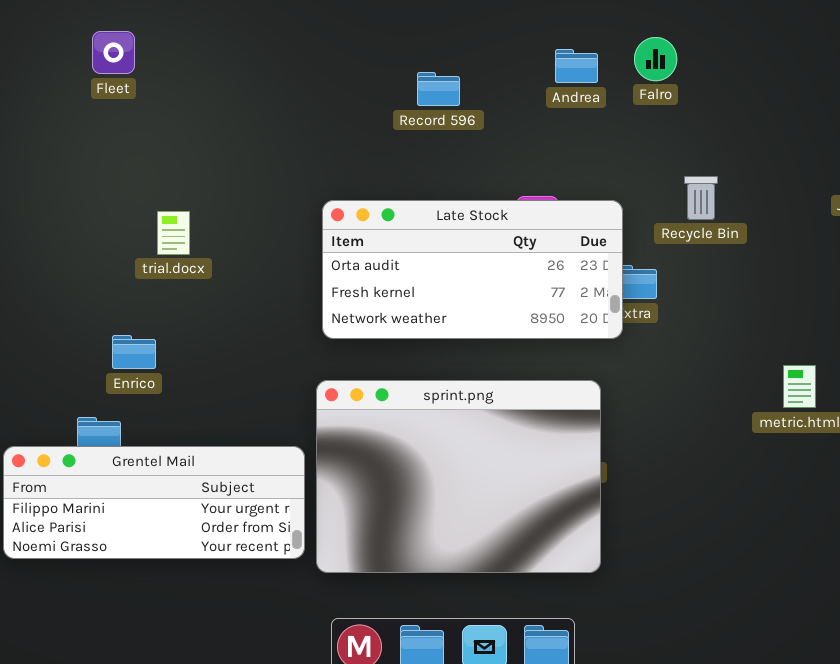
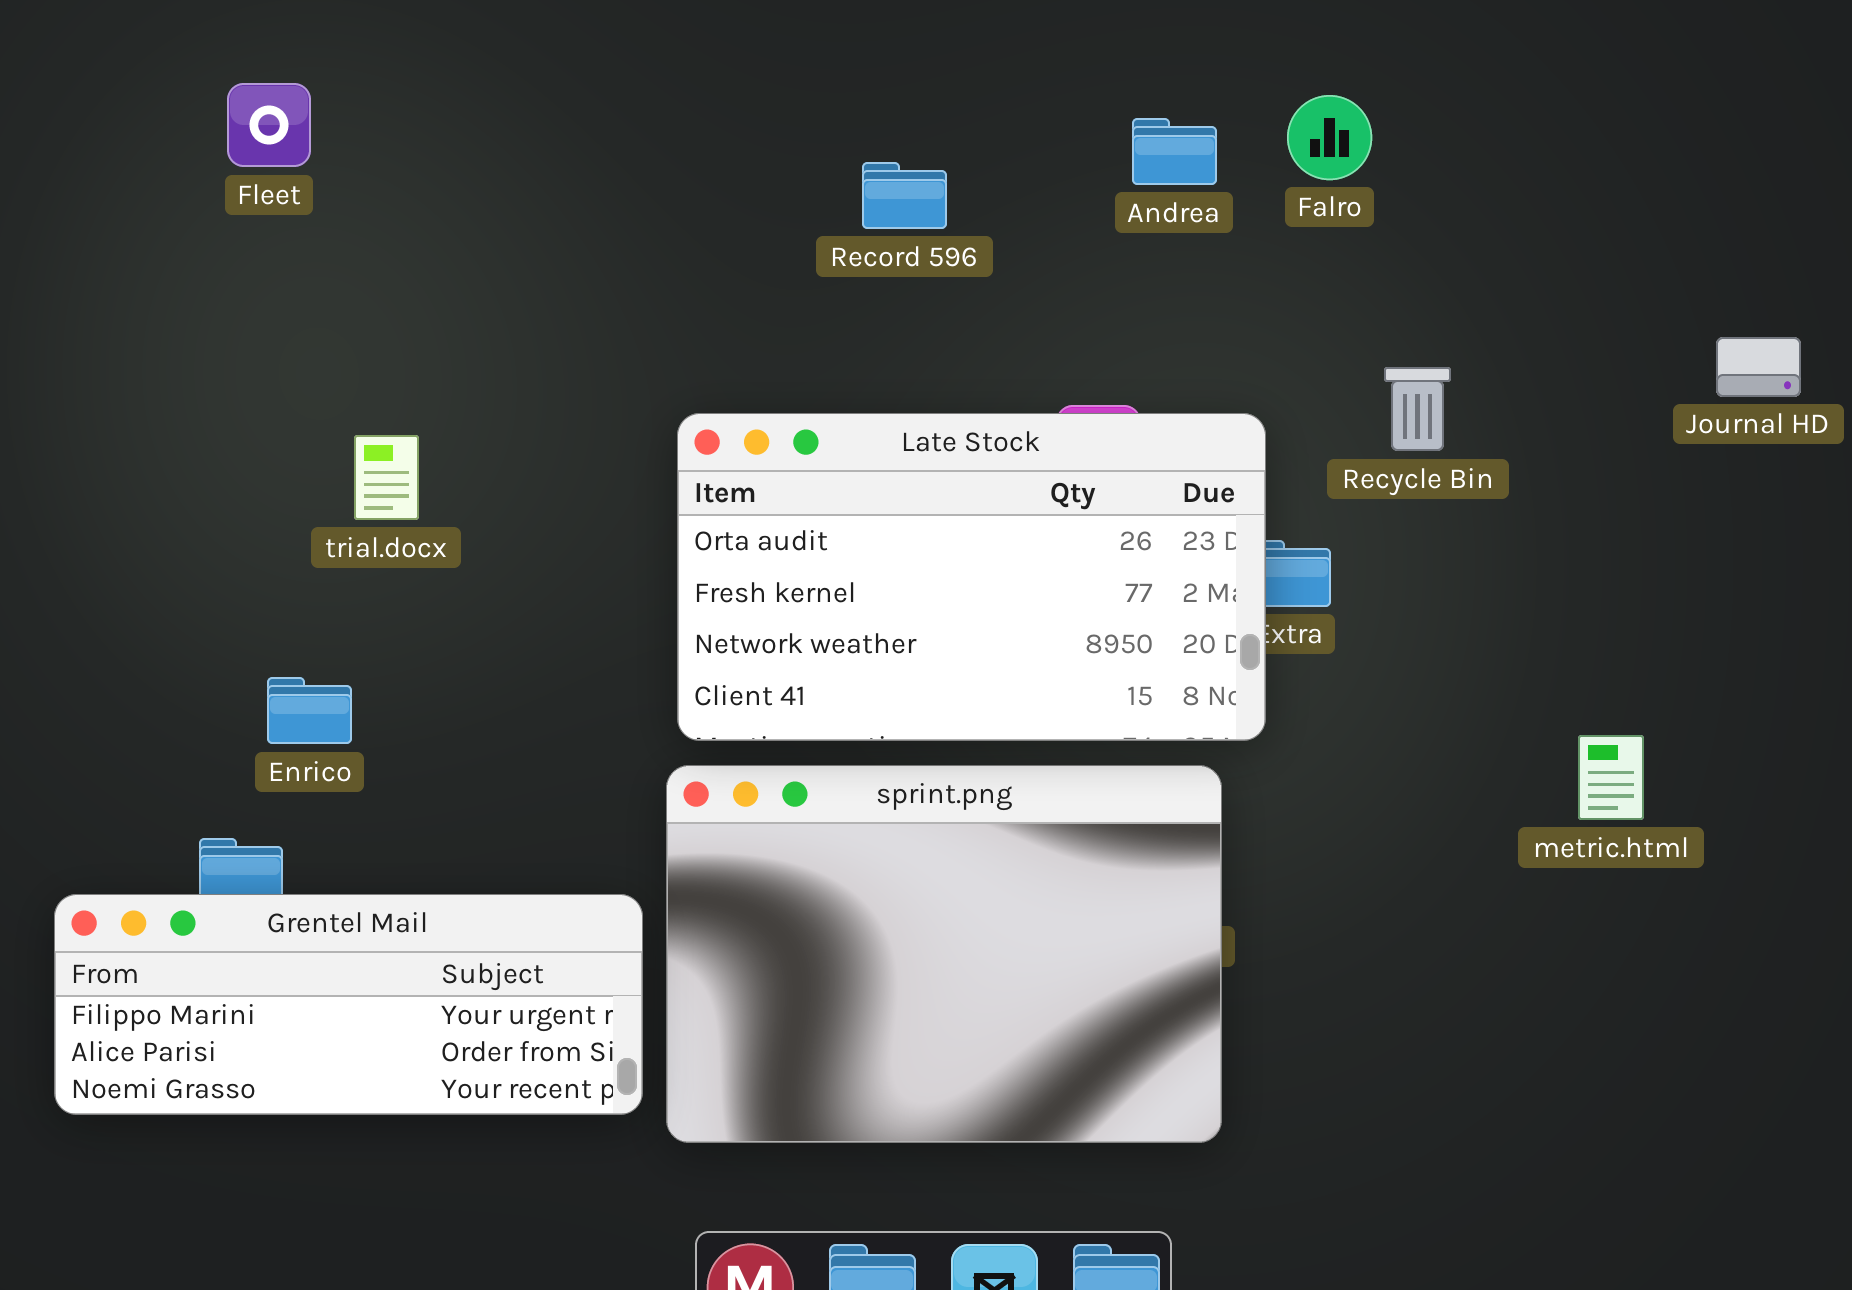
Late Stock: [322,200,623,339] -> [677,413,1266,741], resized

